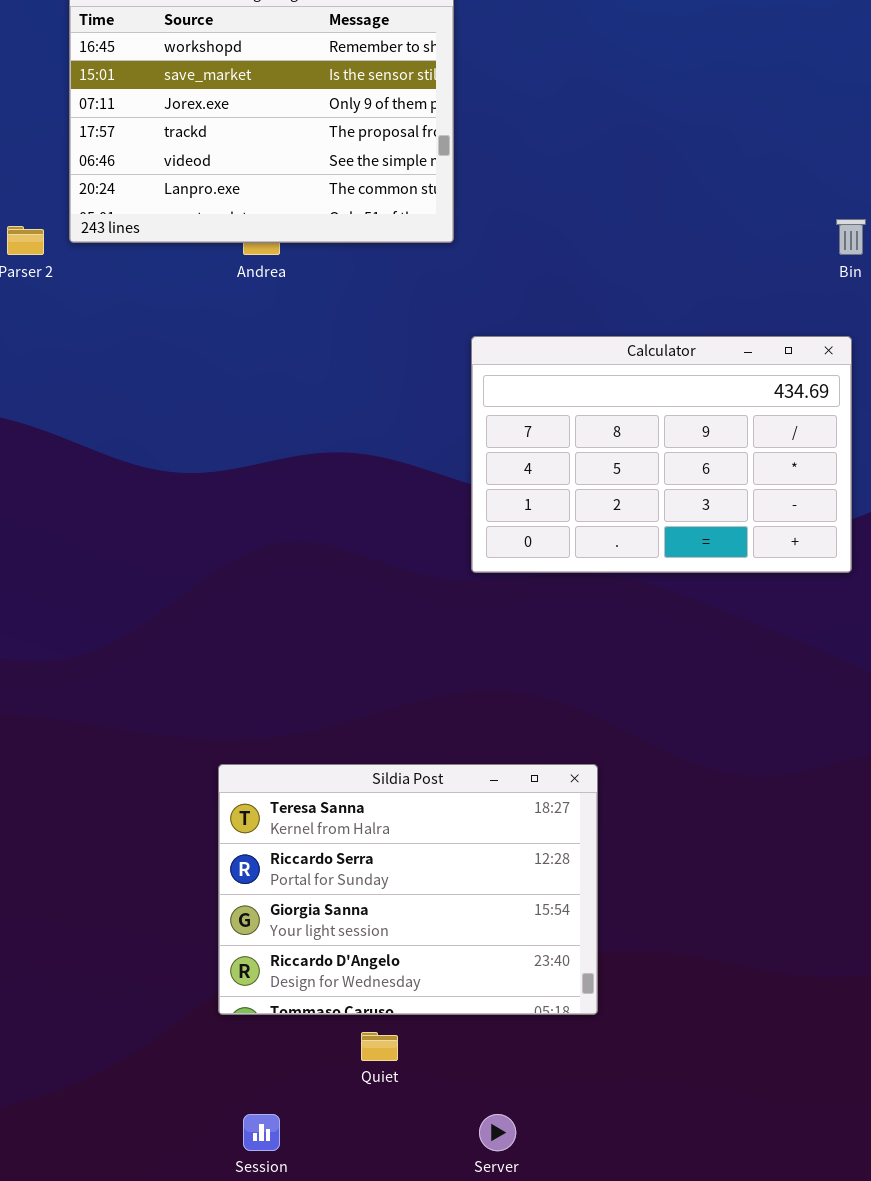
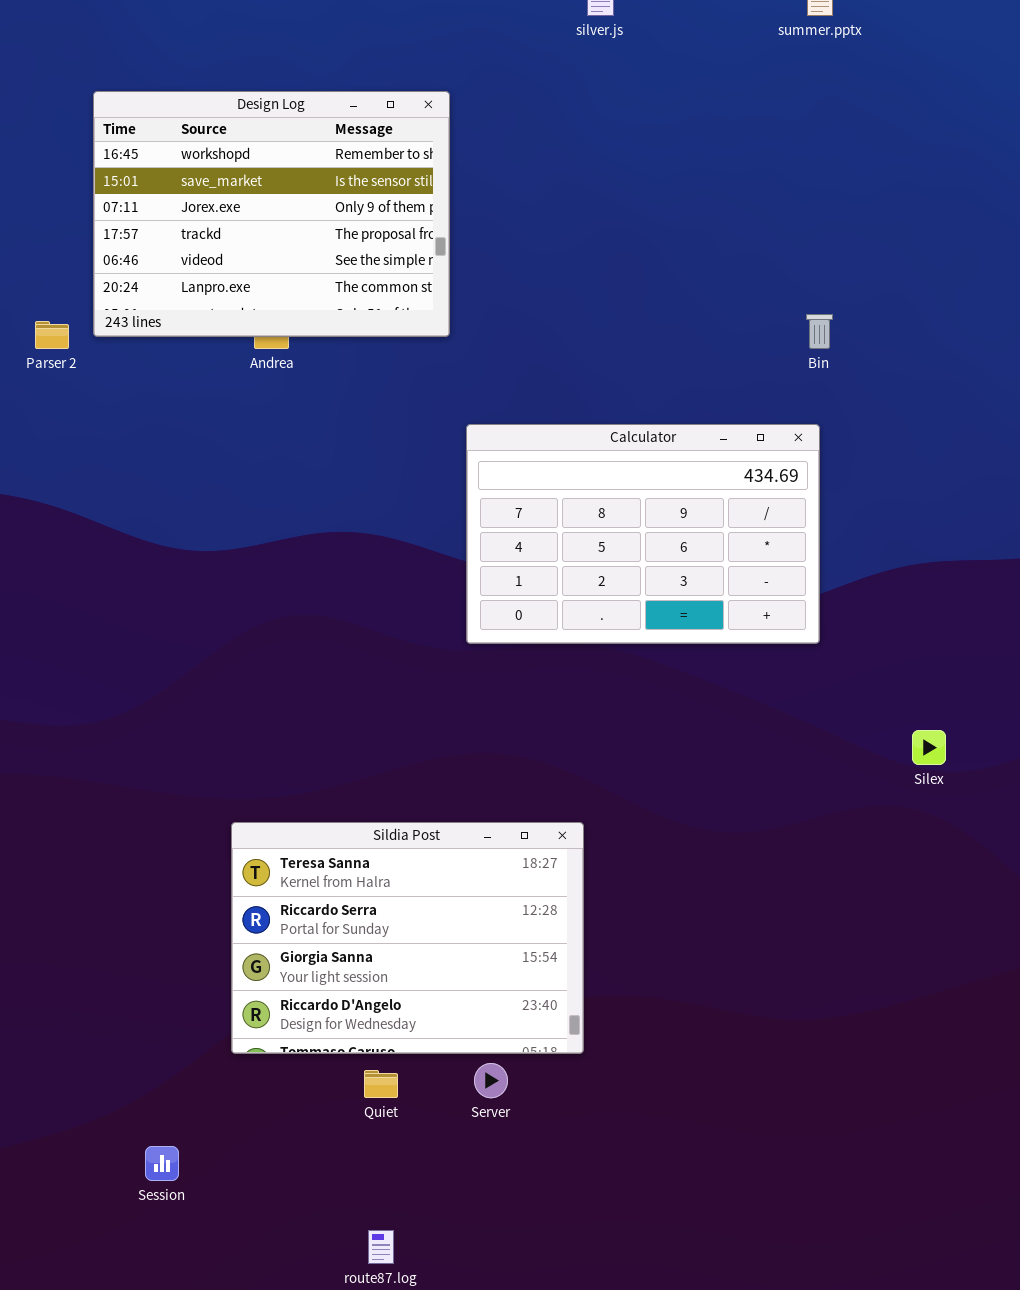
Session: [243,1114,280,1151] -> [145,1146,179,1181], moved
Server: [479,1114,516,1151] -> [474,1063,508,1098], moved

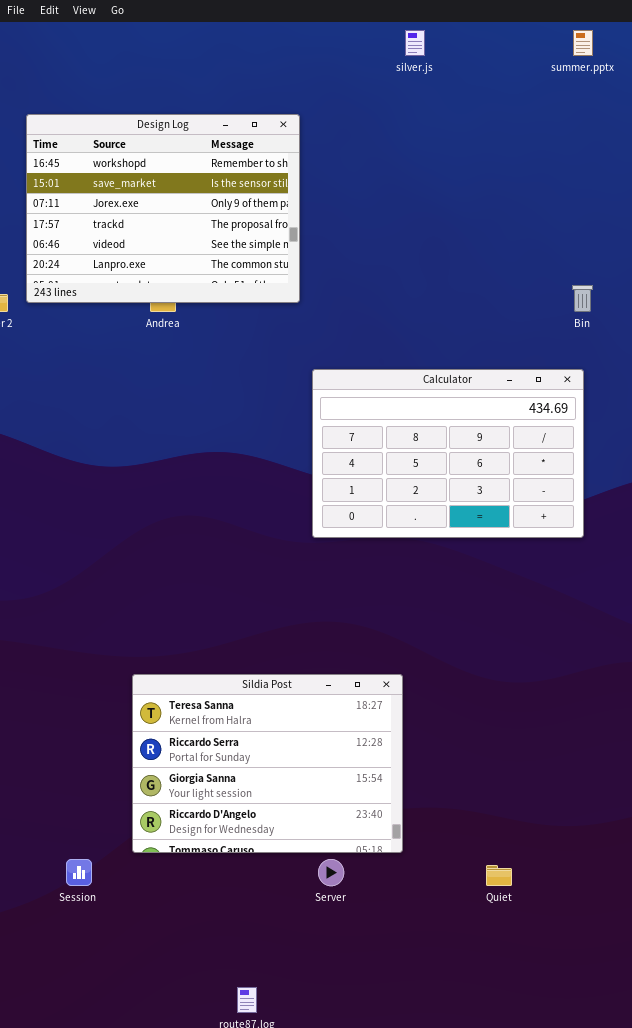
Quiet: [364,1070,398,1098] -> [486,865,512,886], moved
Session: [145,1146,179,1181] -> [66,859,92,886], moved

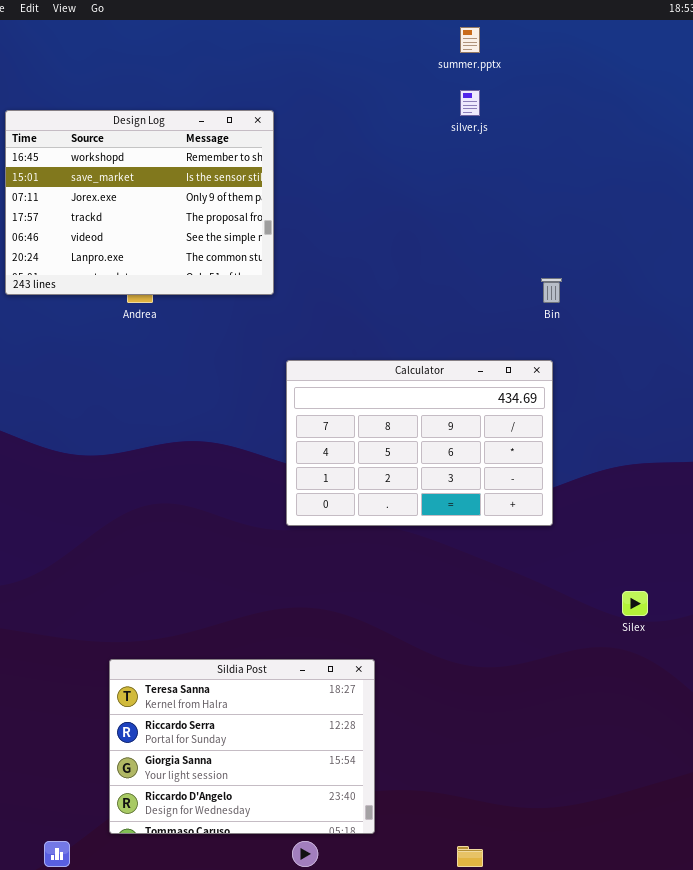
silver.js: [405,30,425,56] -> [460,90,480,116], moved
summer.pptx: [573,30,593,56] -> [460,27,480,53], moved

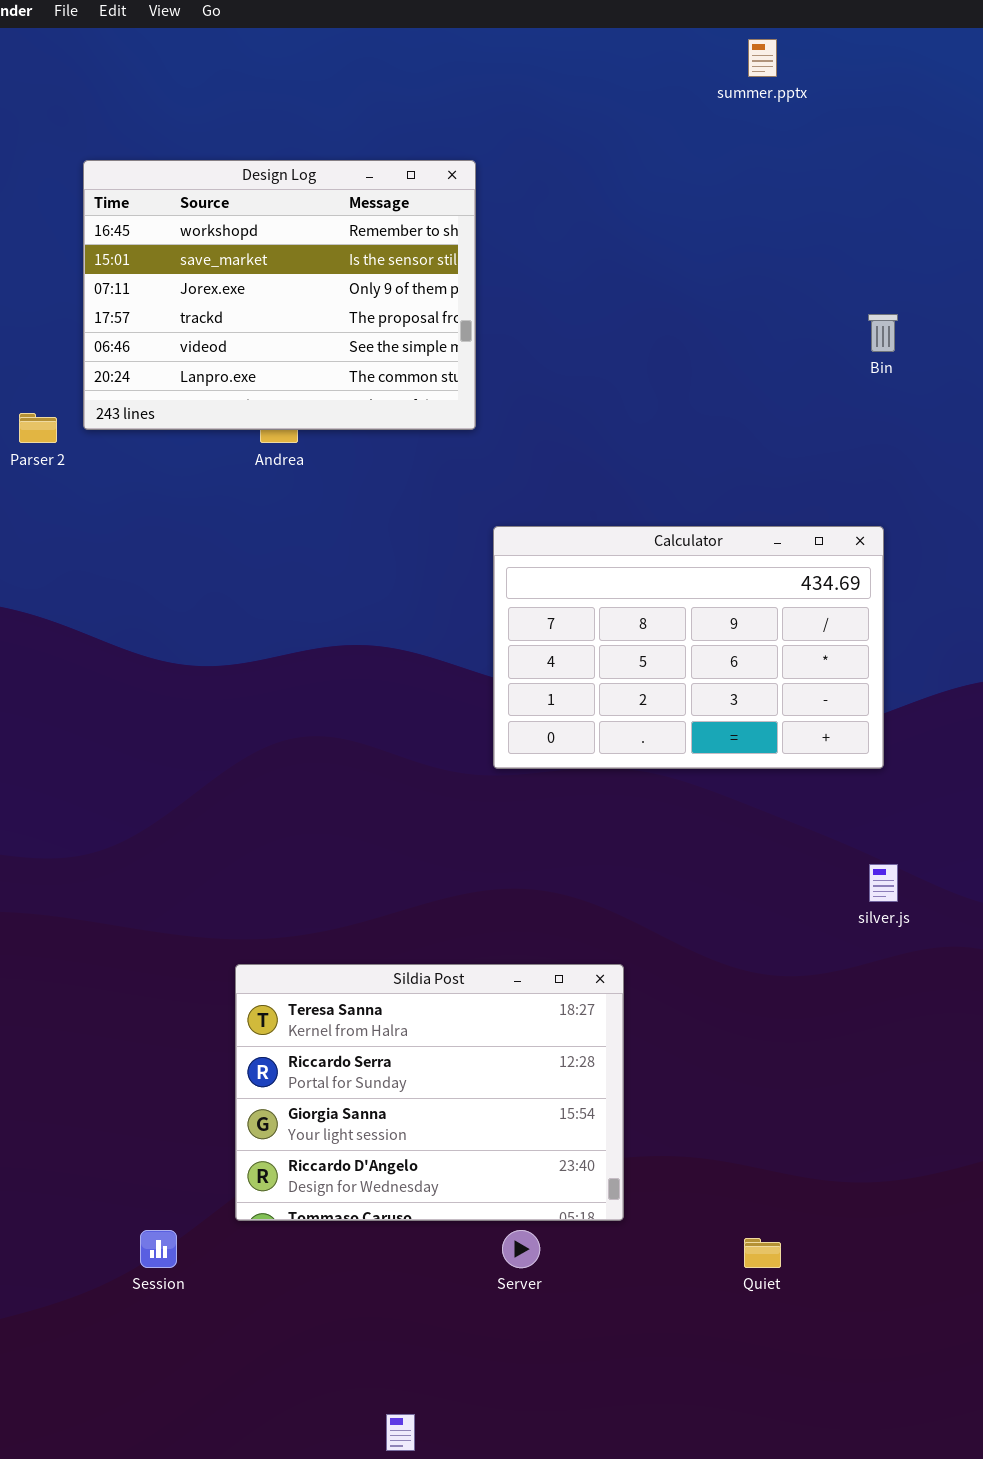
silver.js: [460,90,480,116] -> [869,864,898,902], moved
Bin: [541,278,562,303] -> [868,314,898,352], moved

